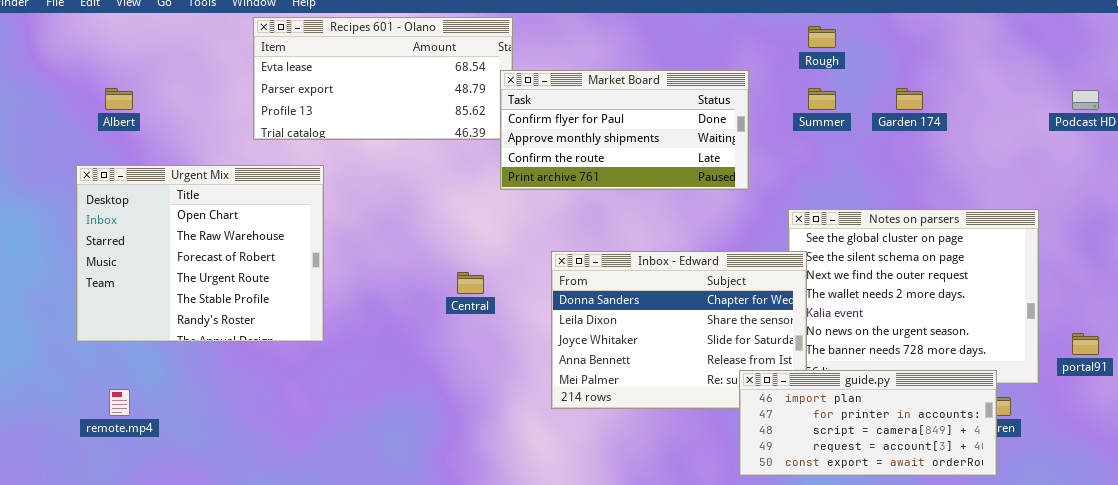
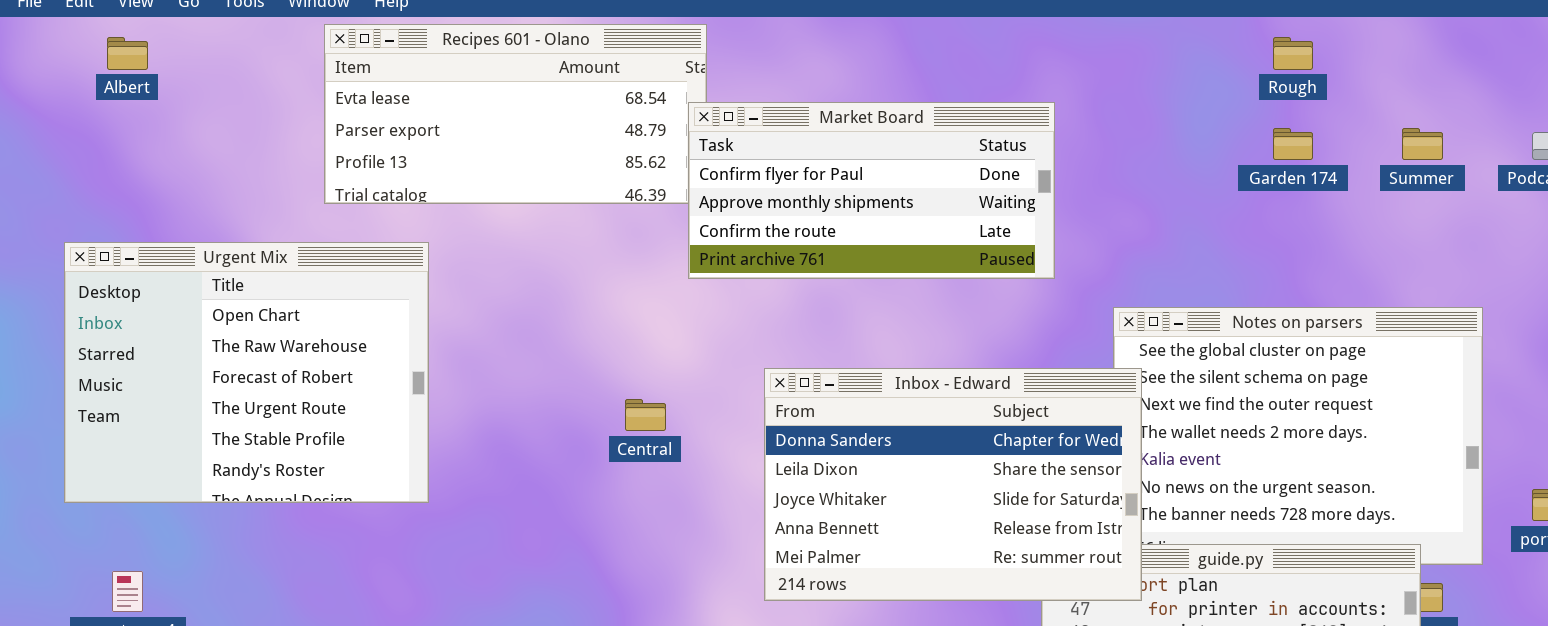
Rough: [808,26,836,48] -> [1273,37,1313,70], moved
Albert: [105,88,133,110] -> [107,37,148,70], moved
Summer: [808,88,836,110] -> [1402,128,1443,160], moved
Inbox - Edward: [551,251,807,409] -> [764,368,1142,601], raised

